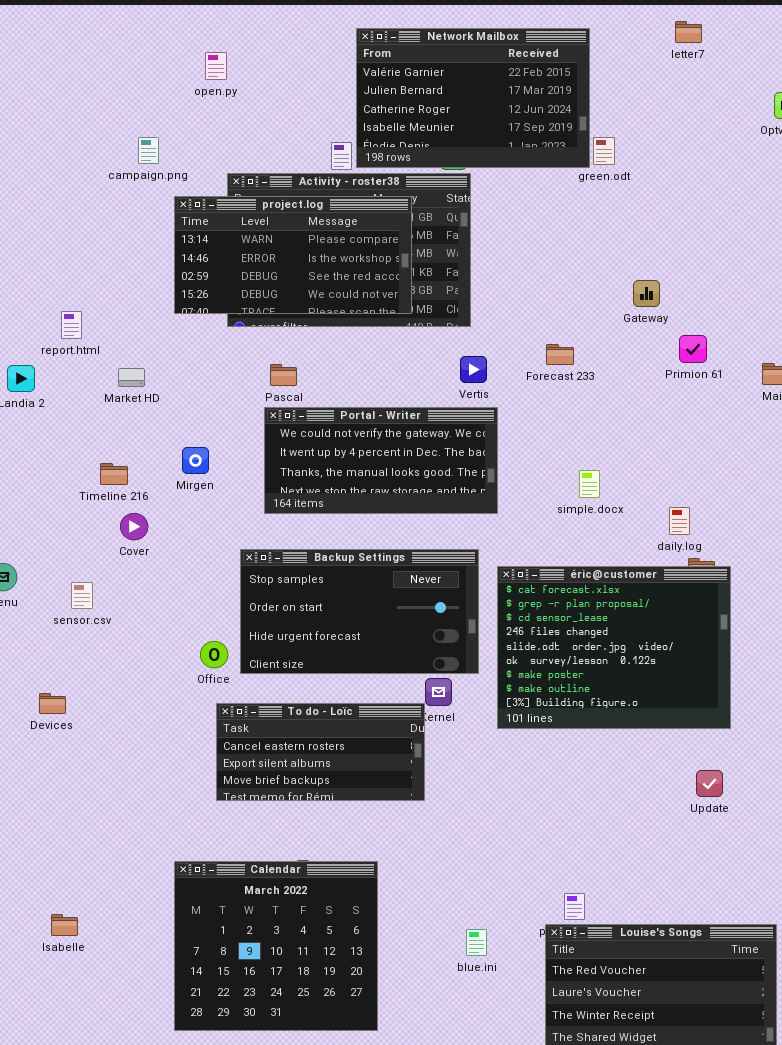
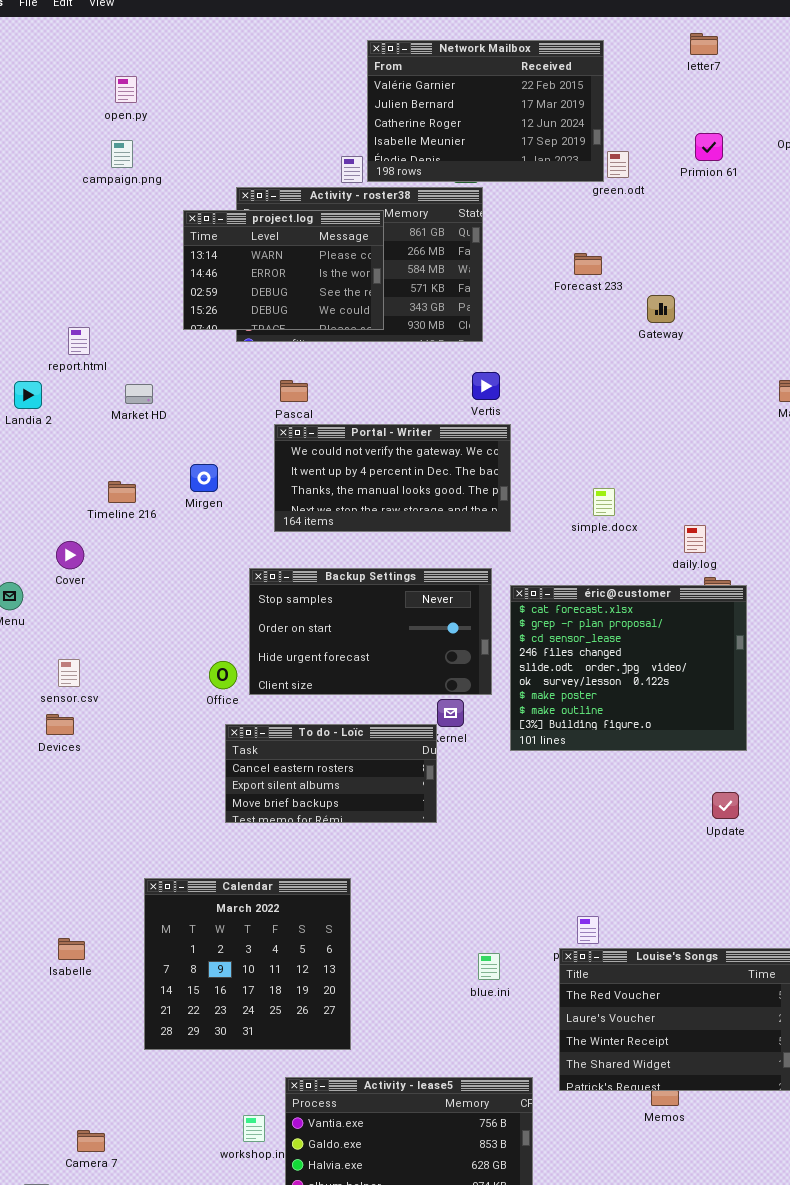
open.py: [205,52,227,80] -> [115,76,137,103], moved
campaign.png: [138,137,159,164] -> [111,140,133,168], moved
project.log: [174,196,412,314] -> [183,210,384,330], resized
Primion 61: [679,335,707,363] -> [695,133,723,161], moved
Forecast 233: [546,344,574,365] -> [574,253,602,275], moved
Cover: [120,513,148,540] -> [56,541,84,569], moved
sensor.csv: [71,582,93,609] -> [58,659,80,687], moved
Calendar: [174,861,378,1031] -> [144,878,351,1050], moved

